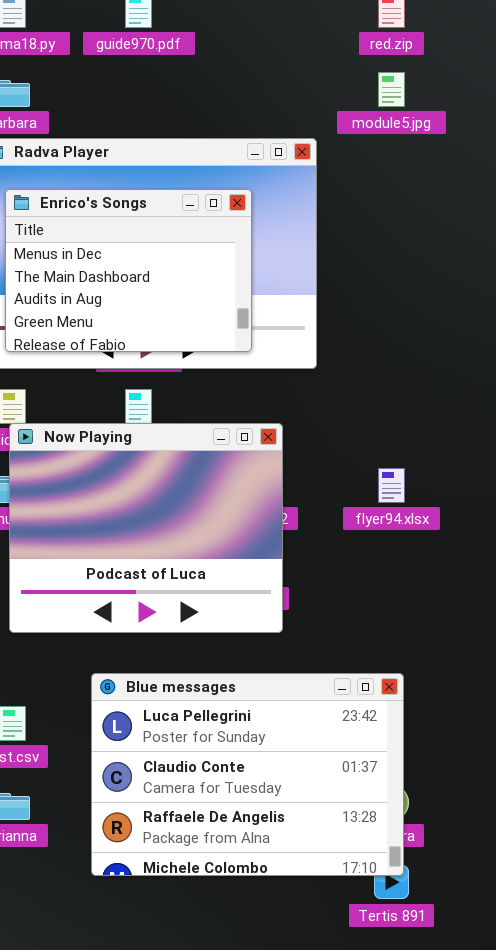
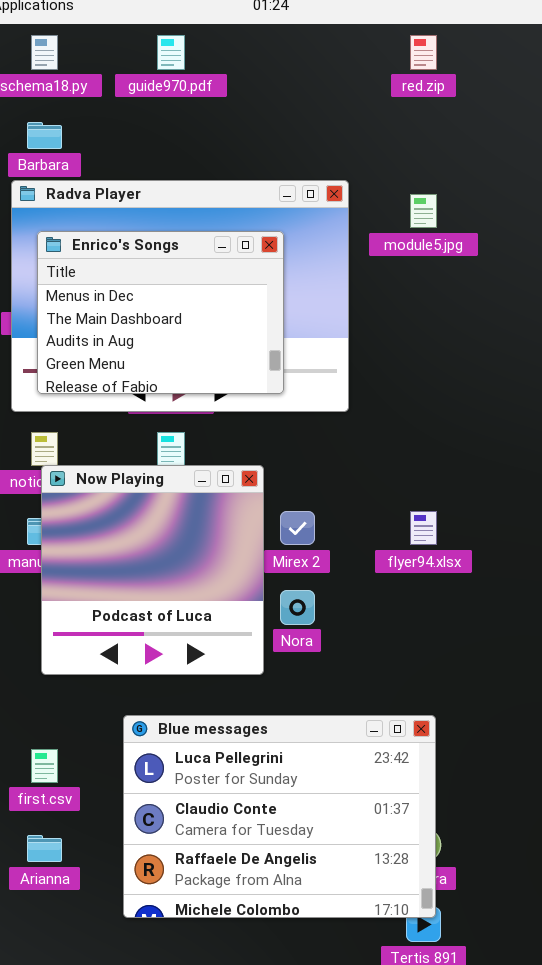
module5.jpg: [378,72,405,107] -> [410,194,437,228], moved
Now Playing: [9,423,283,633] -> [41,465,264,675], resized

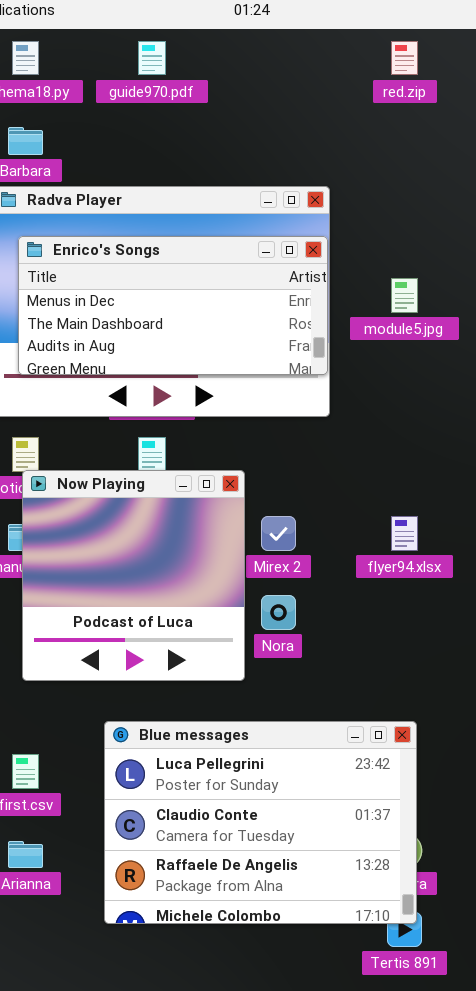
module5.jpg: [410,194,437,228] -> [391,278,418,313], moved
Enrico's Songs: [37,231,284,394] -> [18,236,328,375], resized

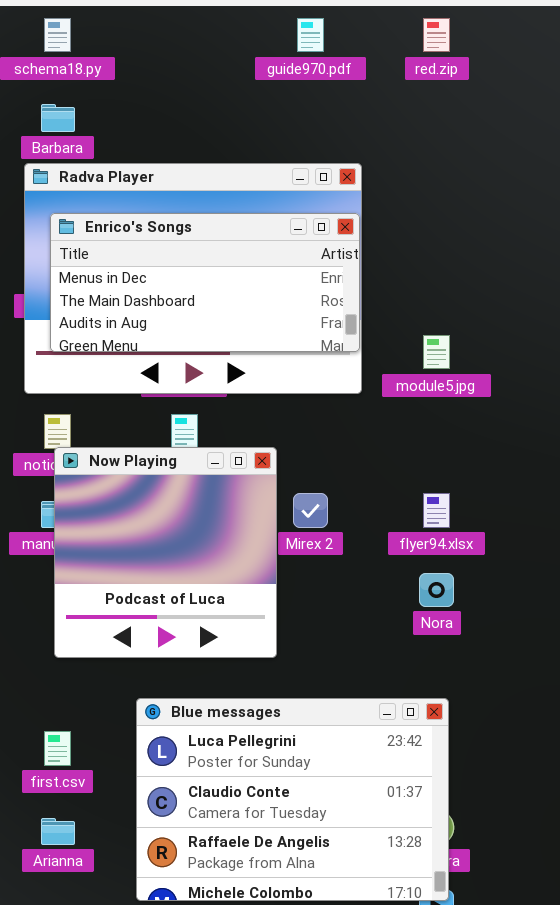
guide970.pdf: [138,41,166,75] -> [297,18,324,52], moved
module5.jpg: [391,278,418,313] -> [423,335,450,369], moved
Nora: [261,595,296,630] -> [419,573,454,607], moved

